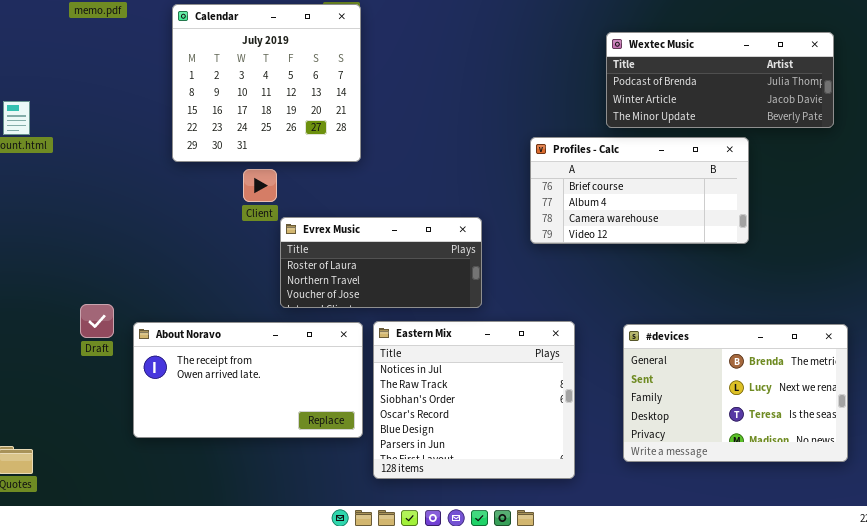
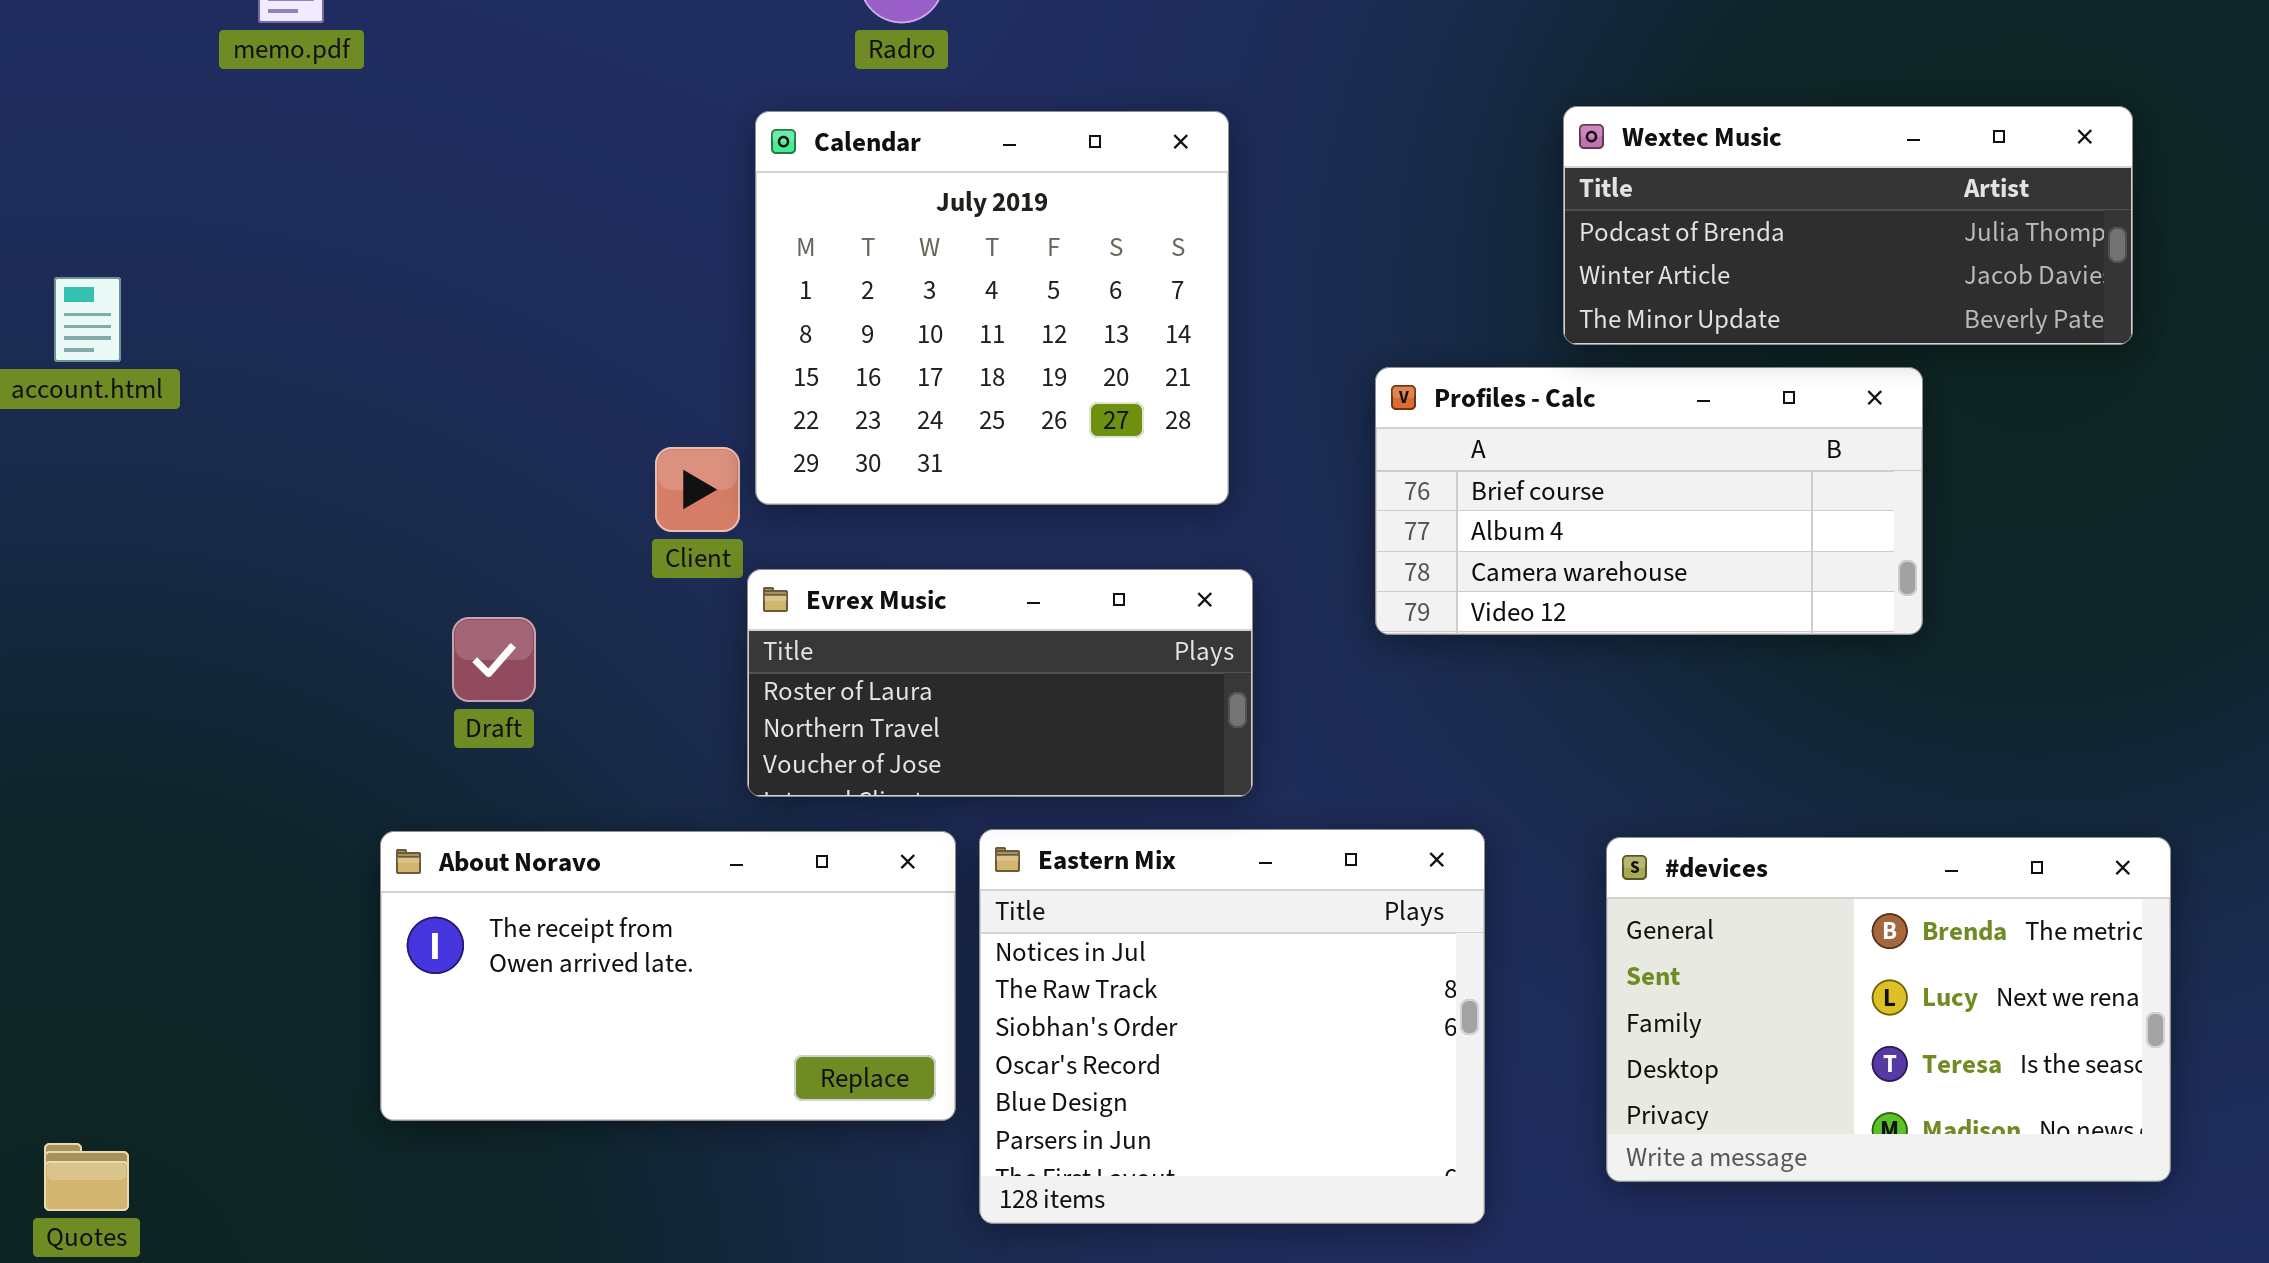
Calendar: [172,4,361,162] -> [755,111,1229,505], moved
Draft: [80,304,114,338] -> [452,617,536,702], moved

